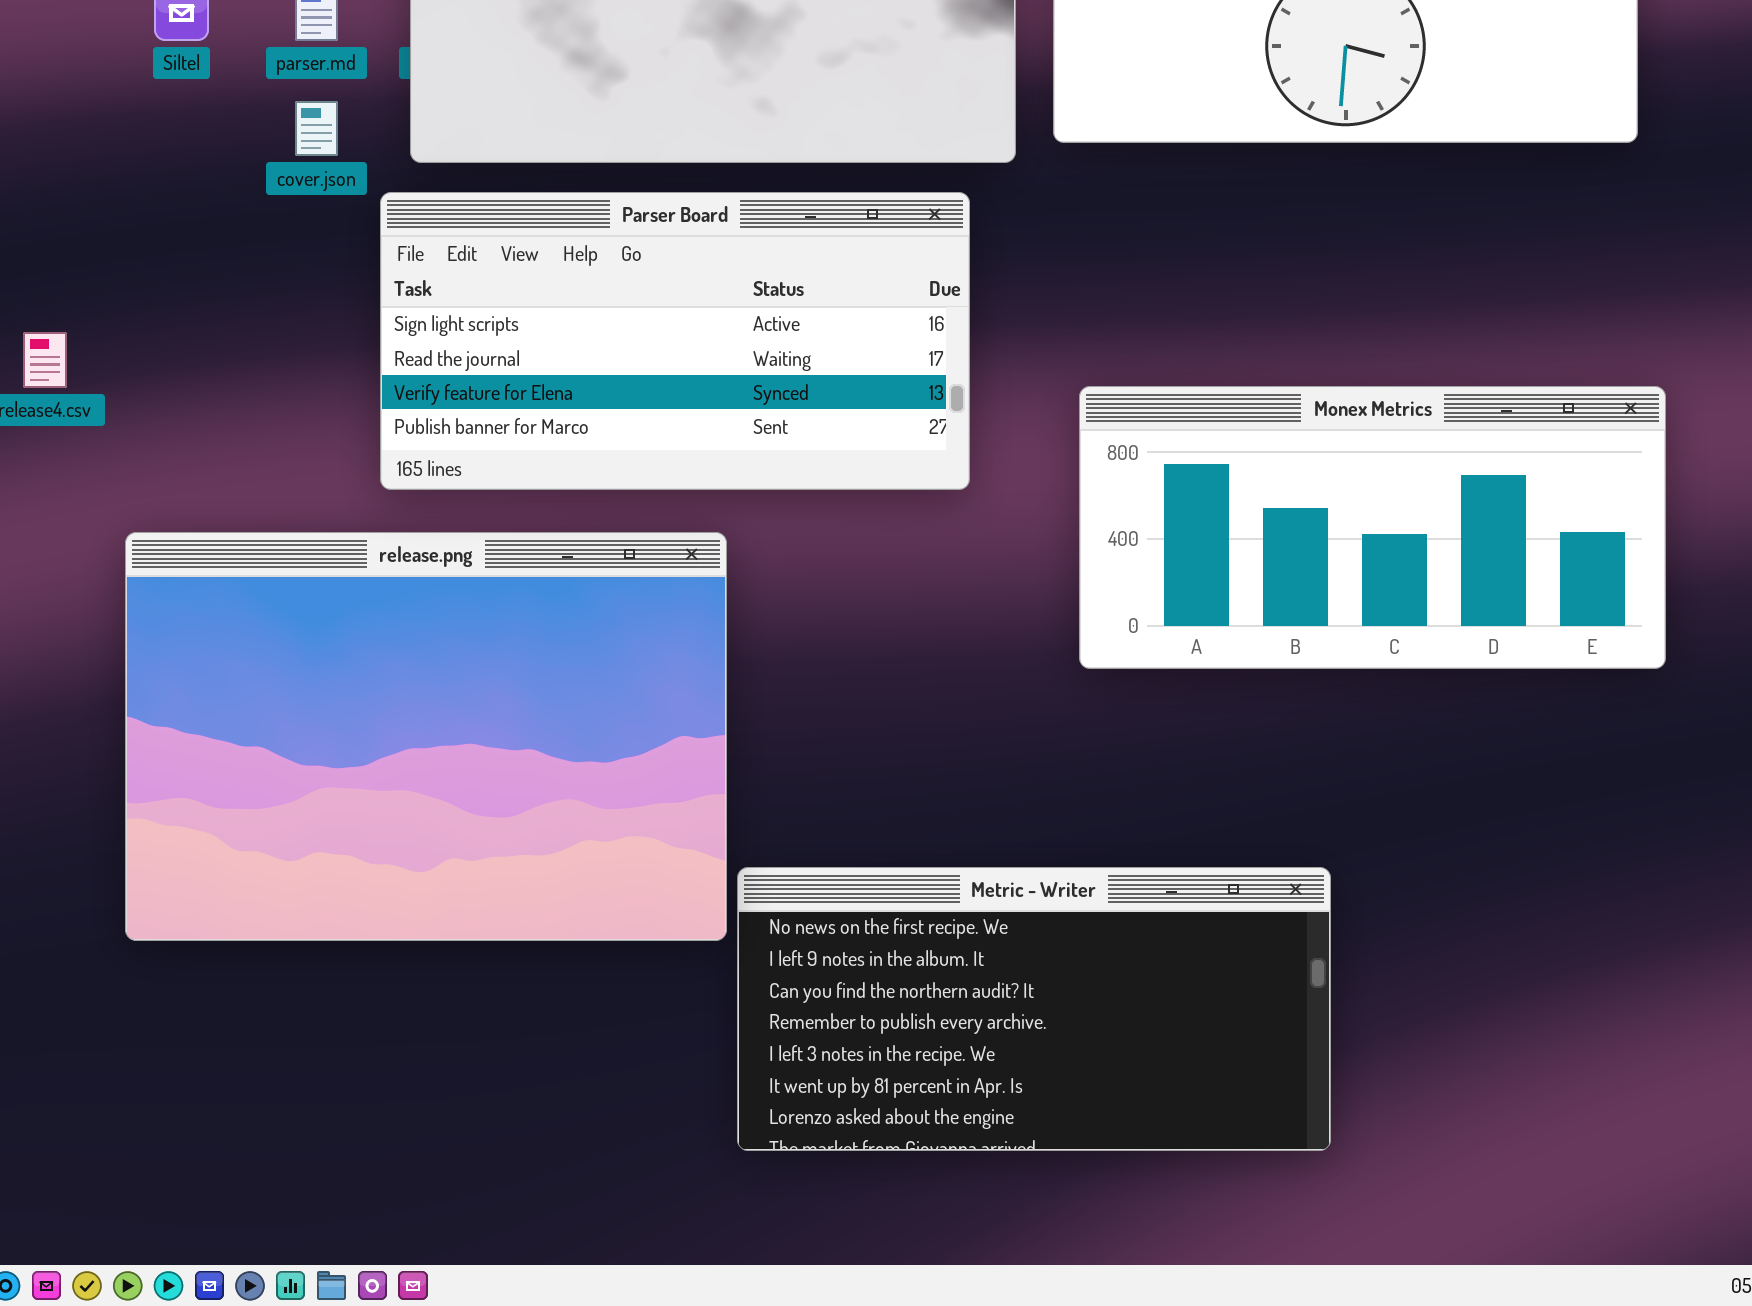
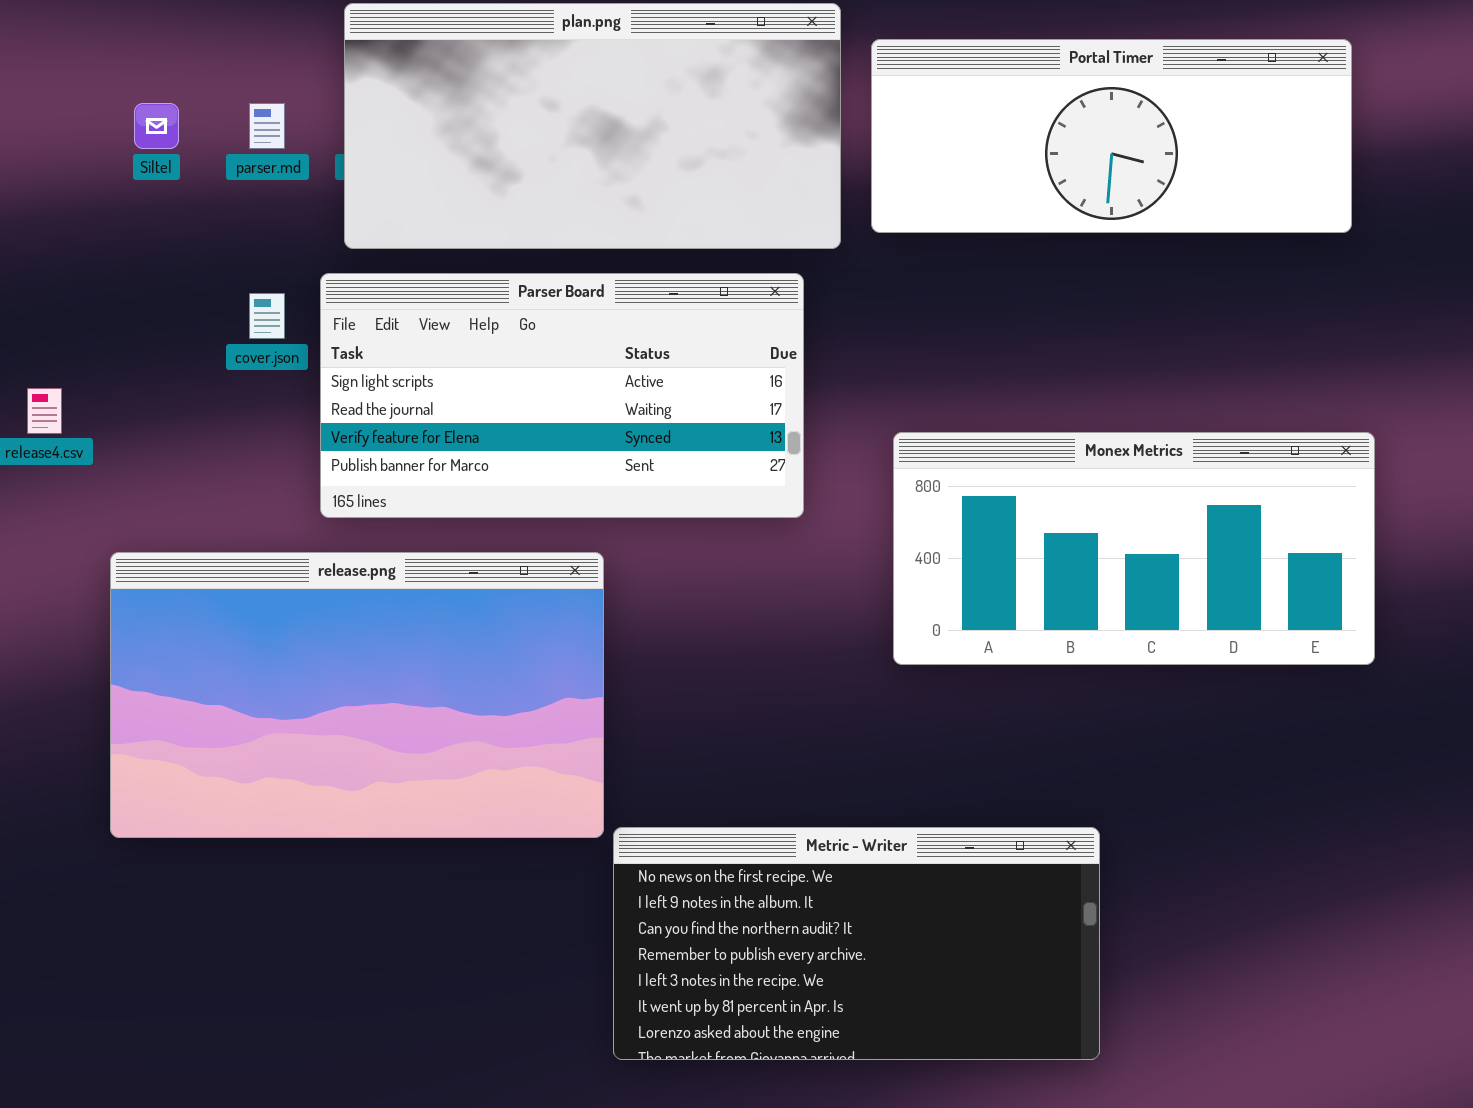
cover.json: [295,101,338,156] -> [249,293,285,339], moved
release.png: [125,532,727,941] -> [110,552,604,838], resized

